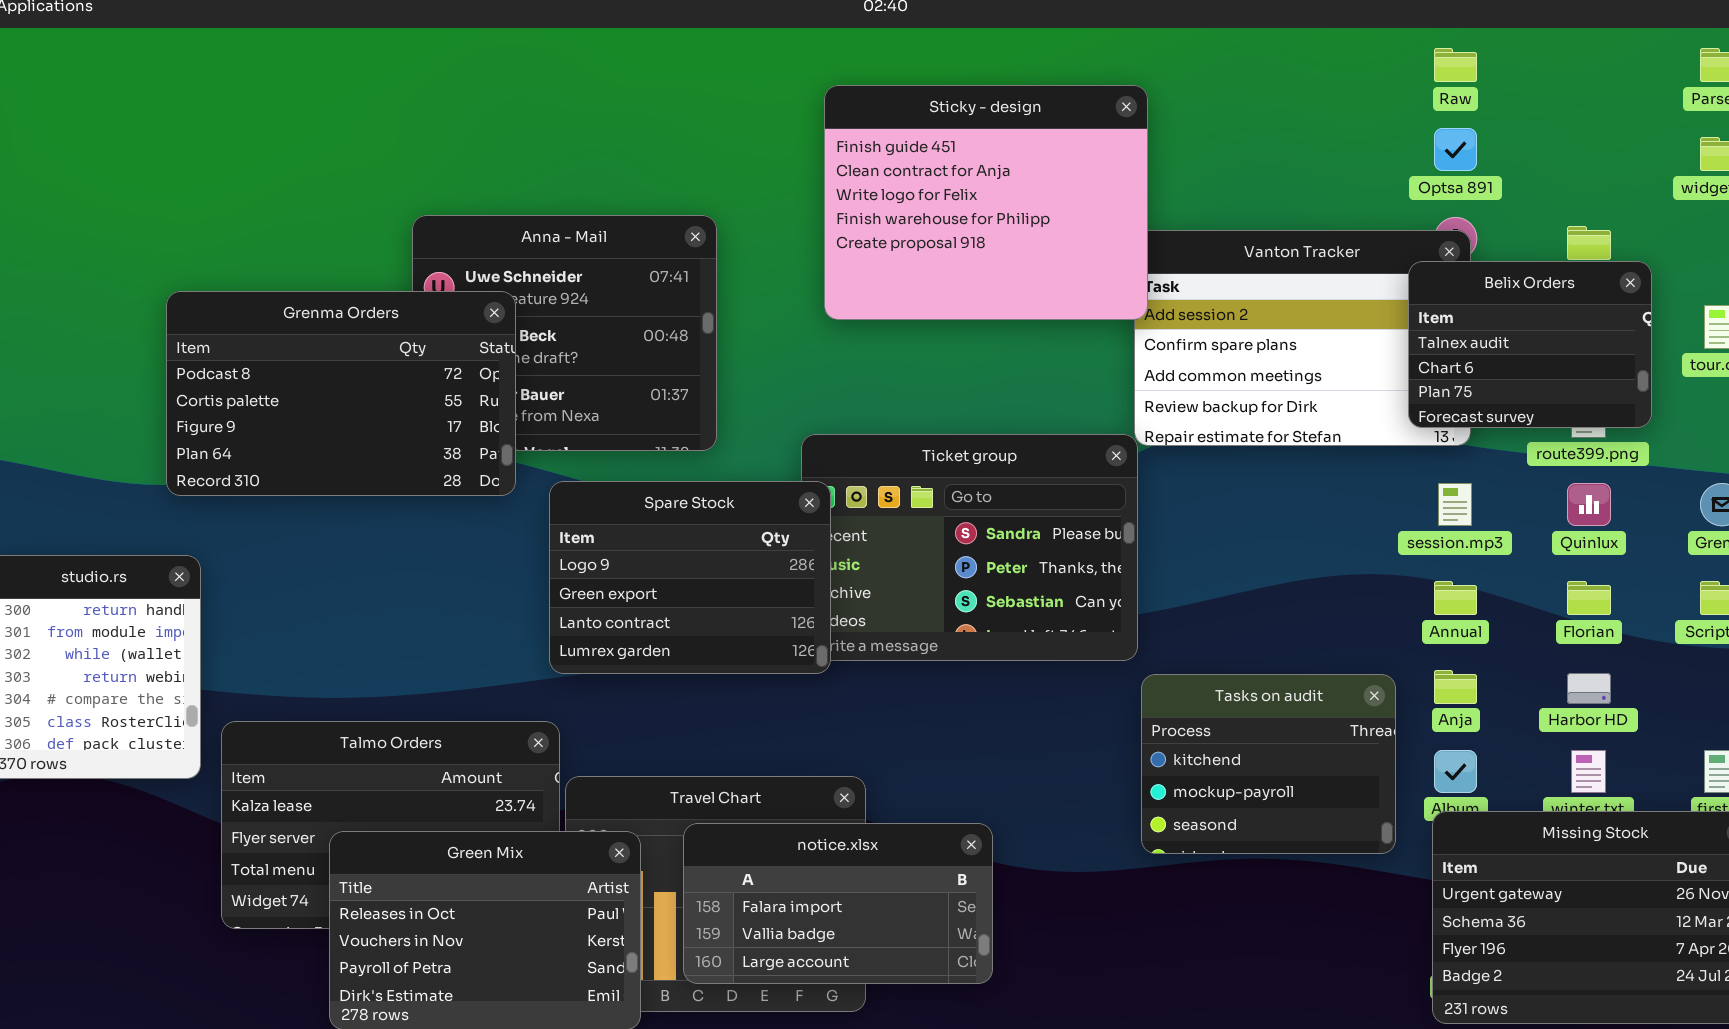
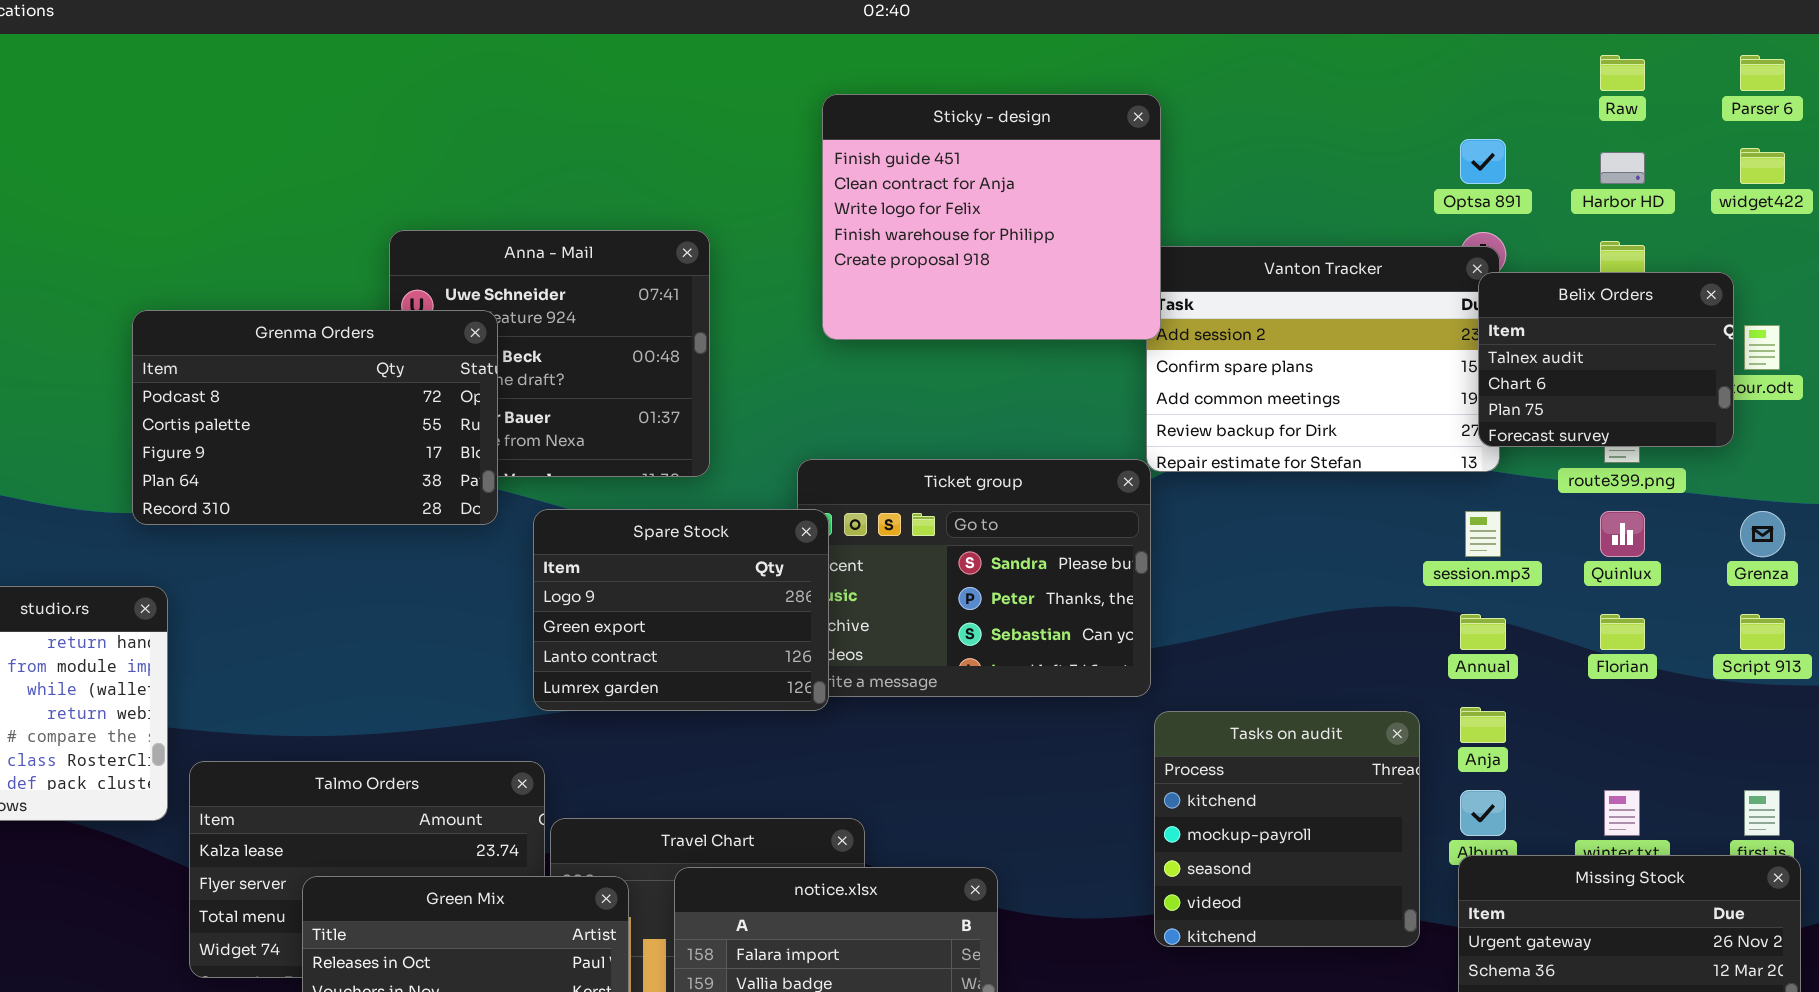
Raw: [1434,48,1477,82] -> [1600,55,1645,91], moved
Belix Orders: [1408,261,1652,428] -> [1478,272,1734,447], moved
Harbor HD: [1567,673,1611,704] -> [1600,152,1645,184], moved
Tasks on audit: [1141,674,1396,854] -> [1154,711,1420,947], resized

